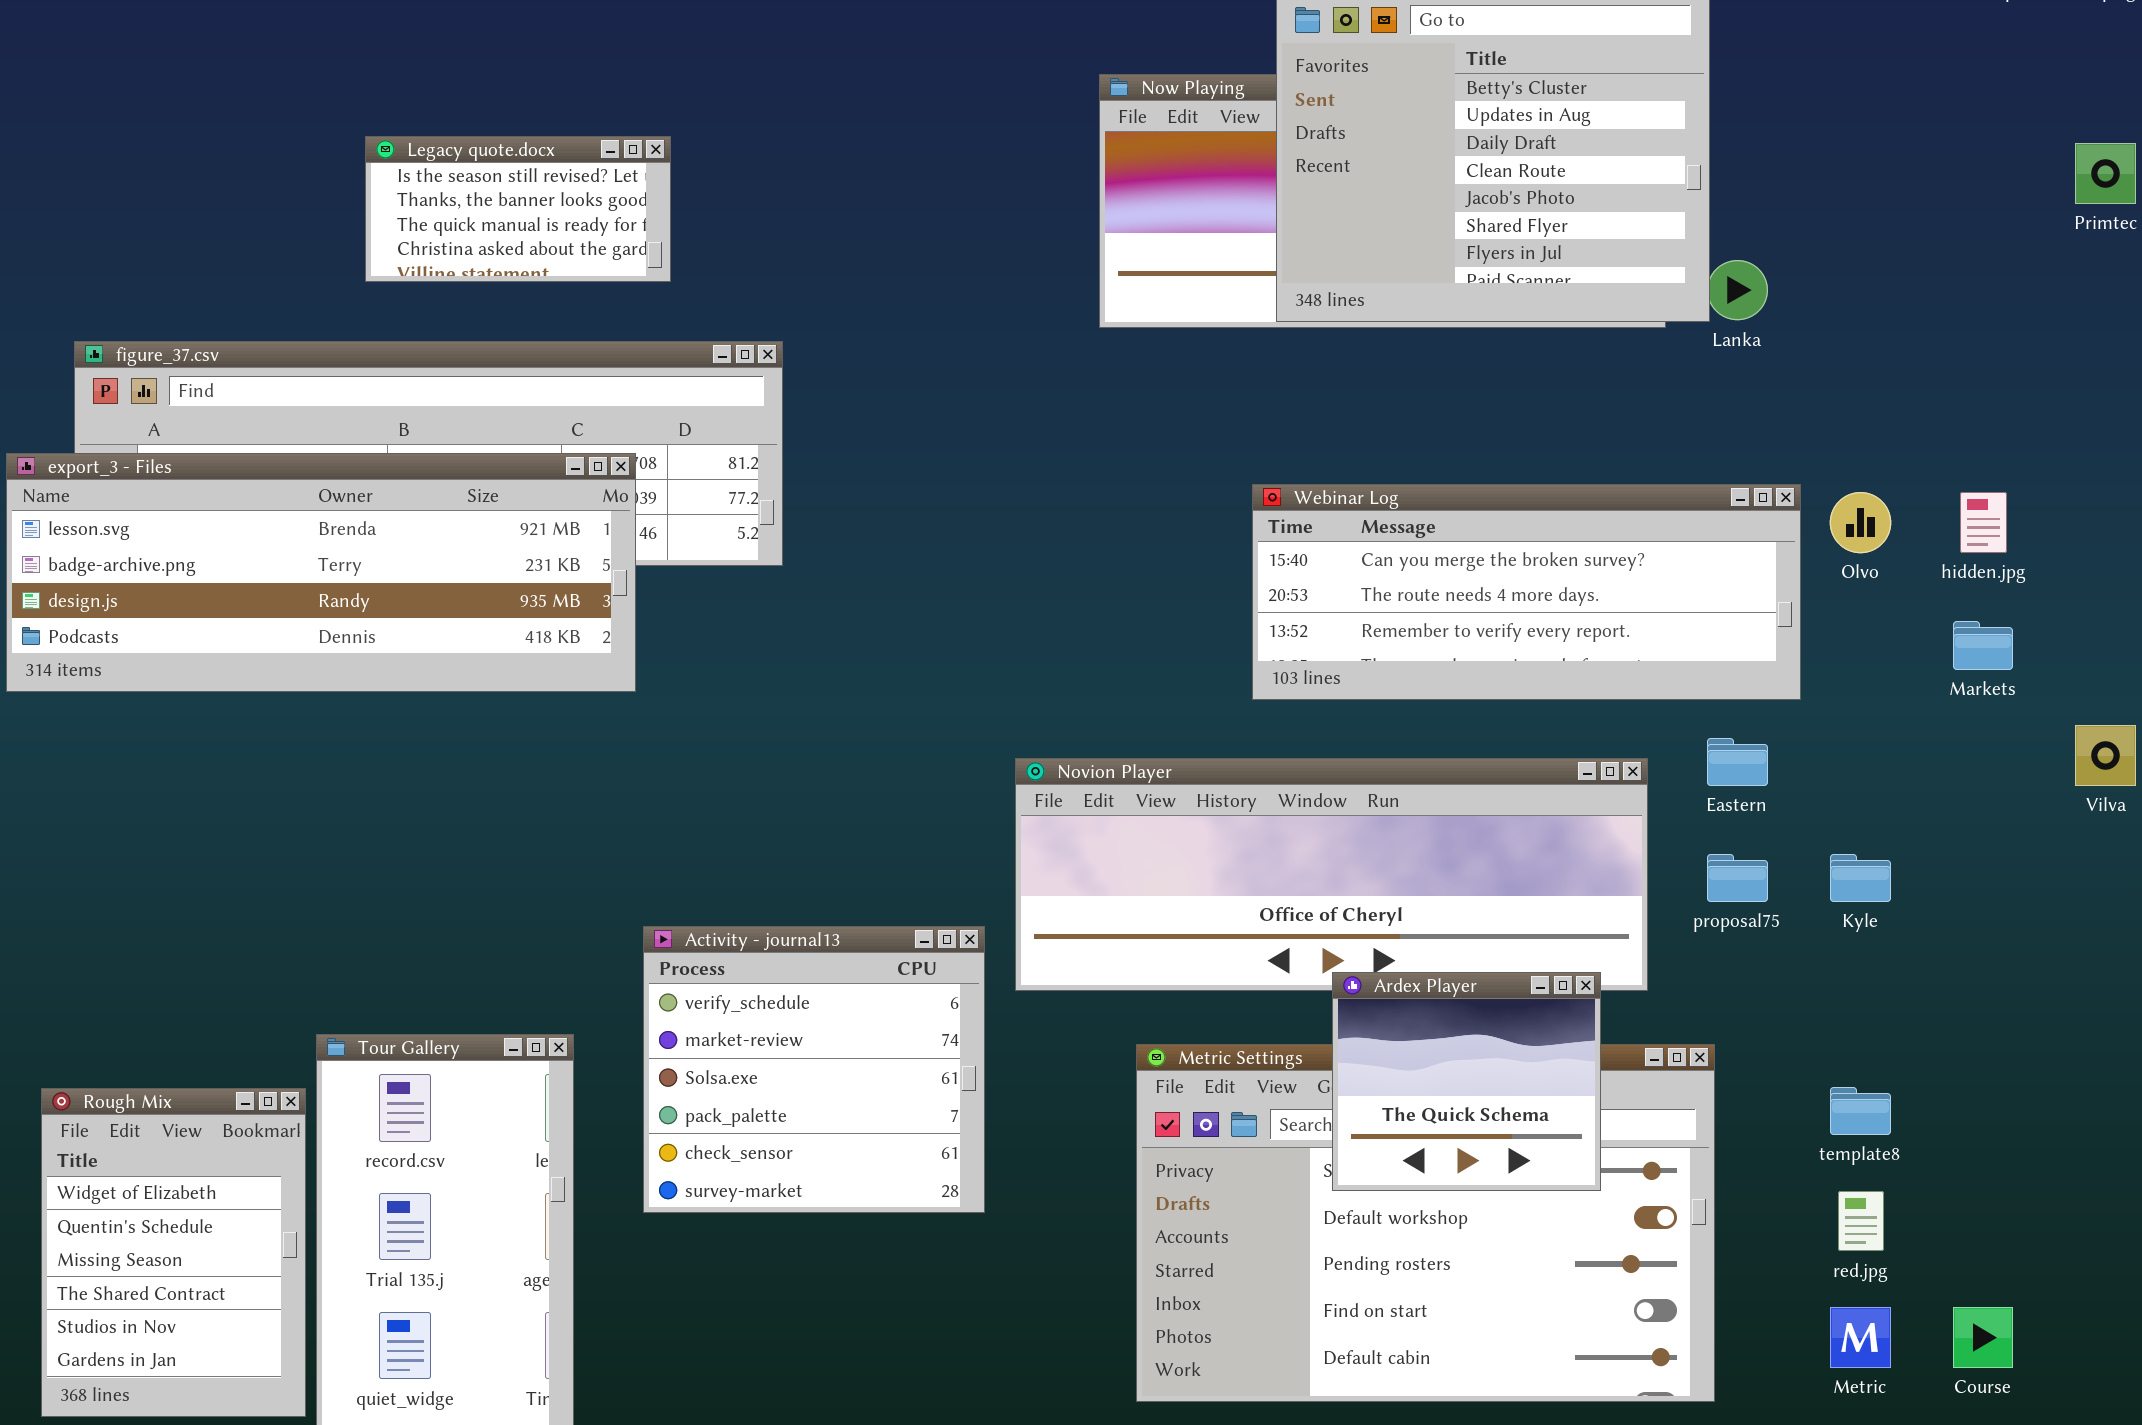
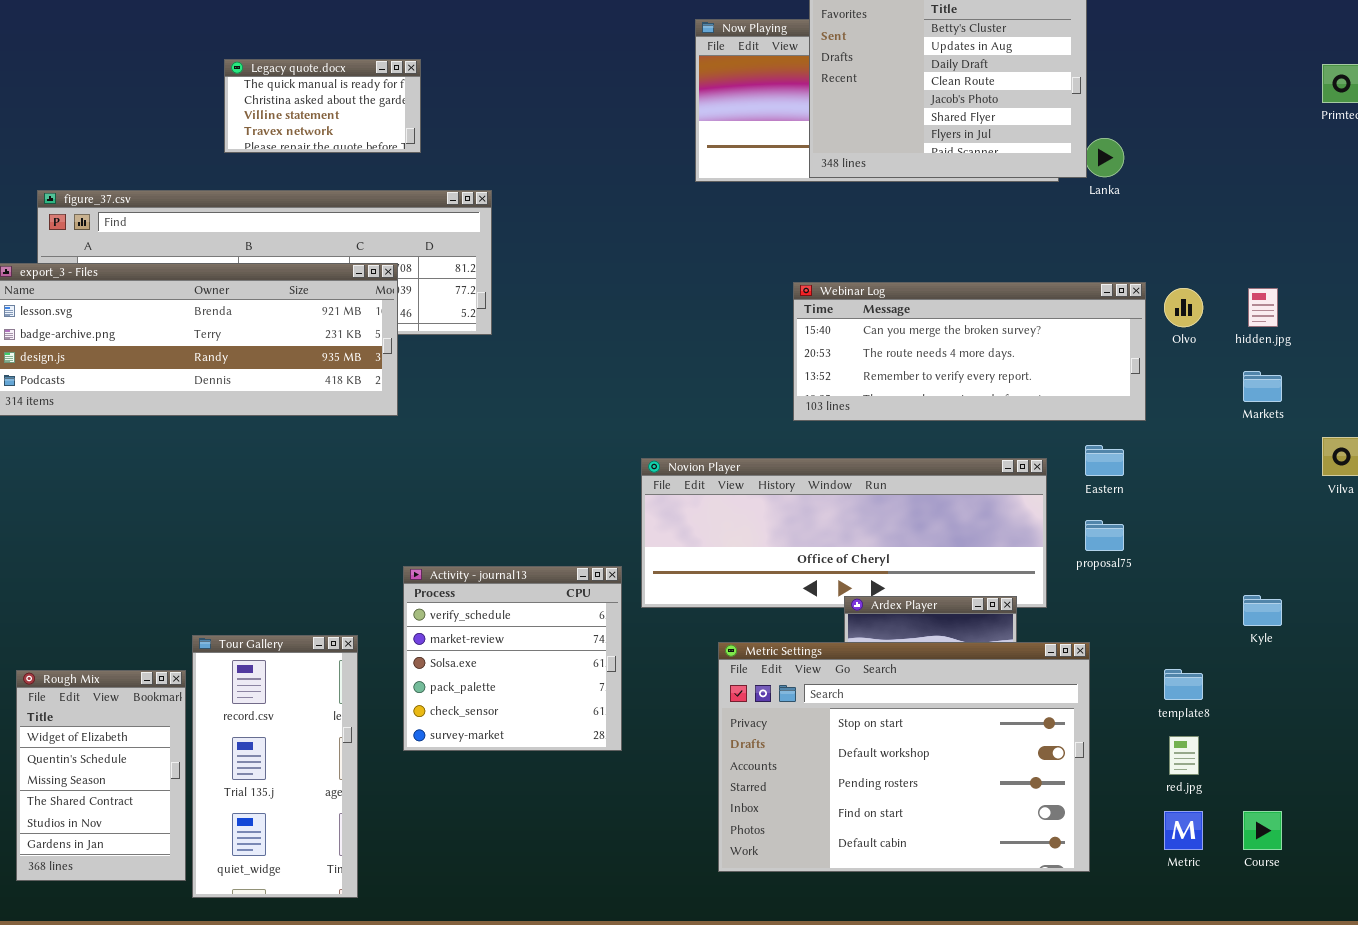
Legacy quote.docx: [365,136,671,282] -> [224,59,421,153], scrolled down 2 rows
Kyle: [1830,854,1891,902] -> [1243,595,1282,626], moved
Metric Settings: [1136,1044,1715,1402] -> [718,642,1090,872], raised

